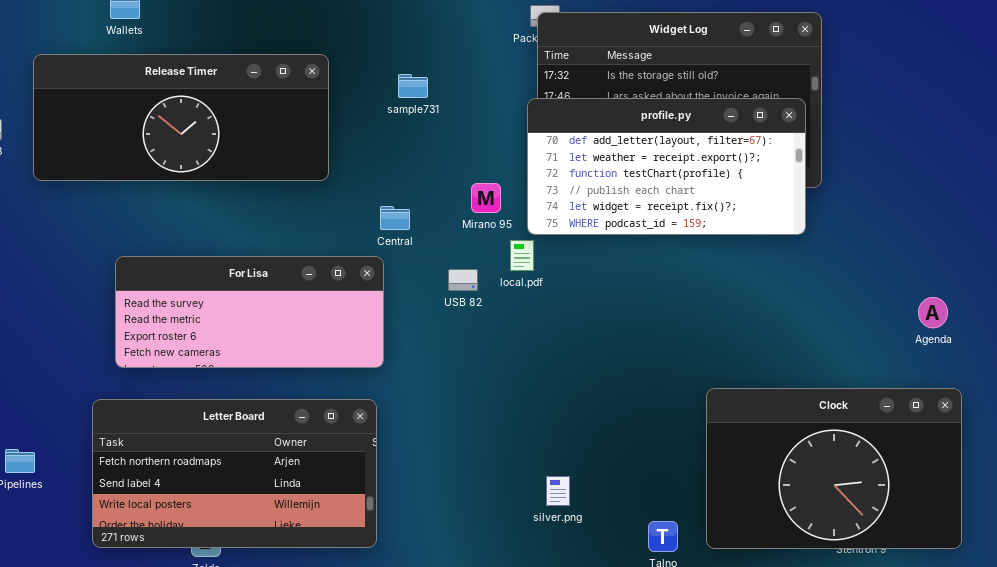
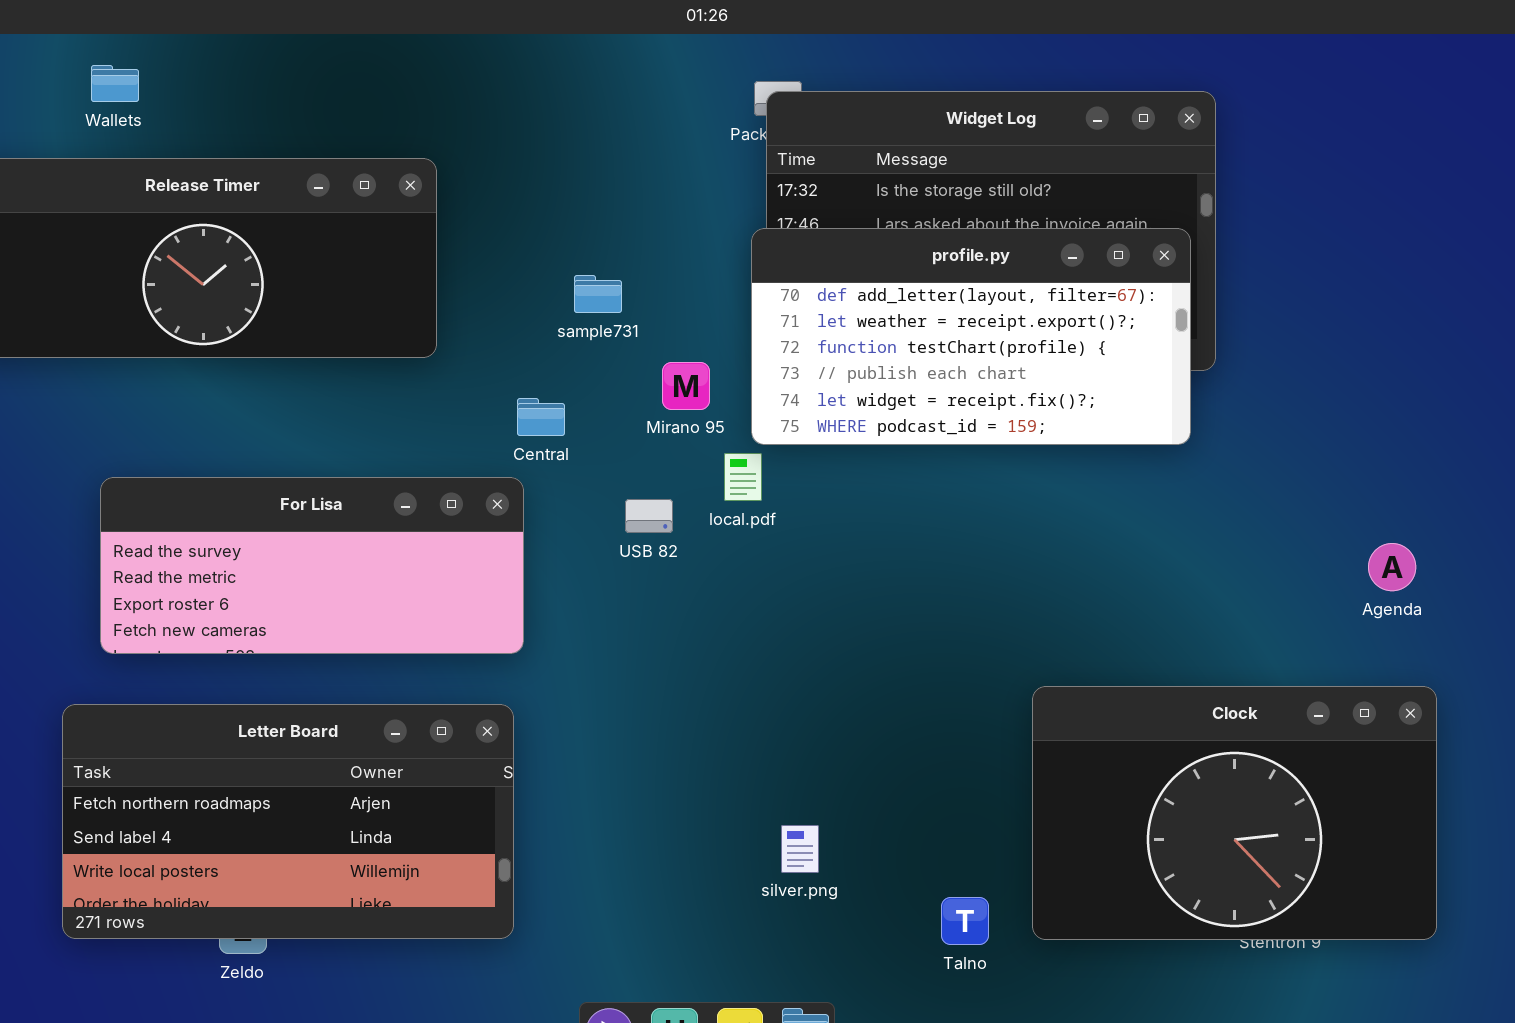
sample731: [398,74,428,98] -> [574,275,622,313], moved

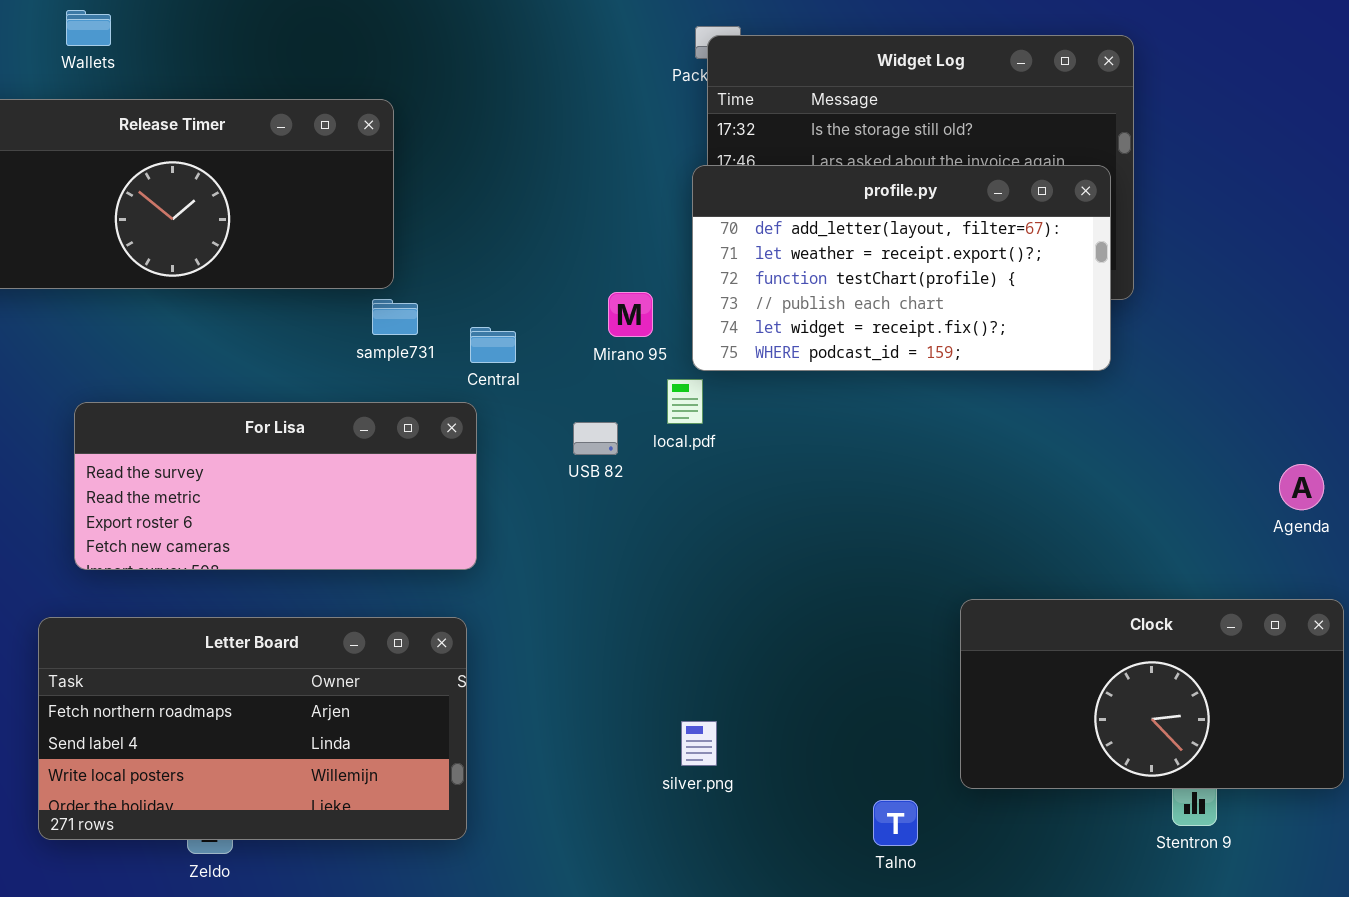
sample731: [574,275,622,313] -> [372,299,418,335], moved
Clock: [1032,686,1437,940] -> [960,599,1344,789], resized
silver.png: [781,825,819,873] -> [681,721,717,766], moved

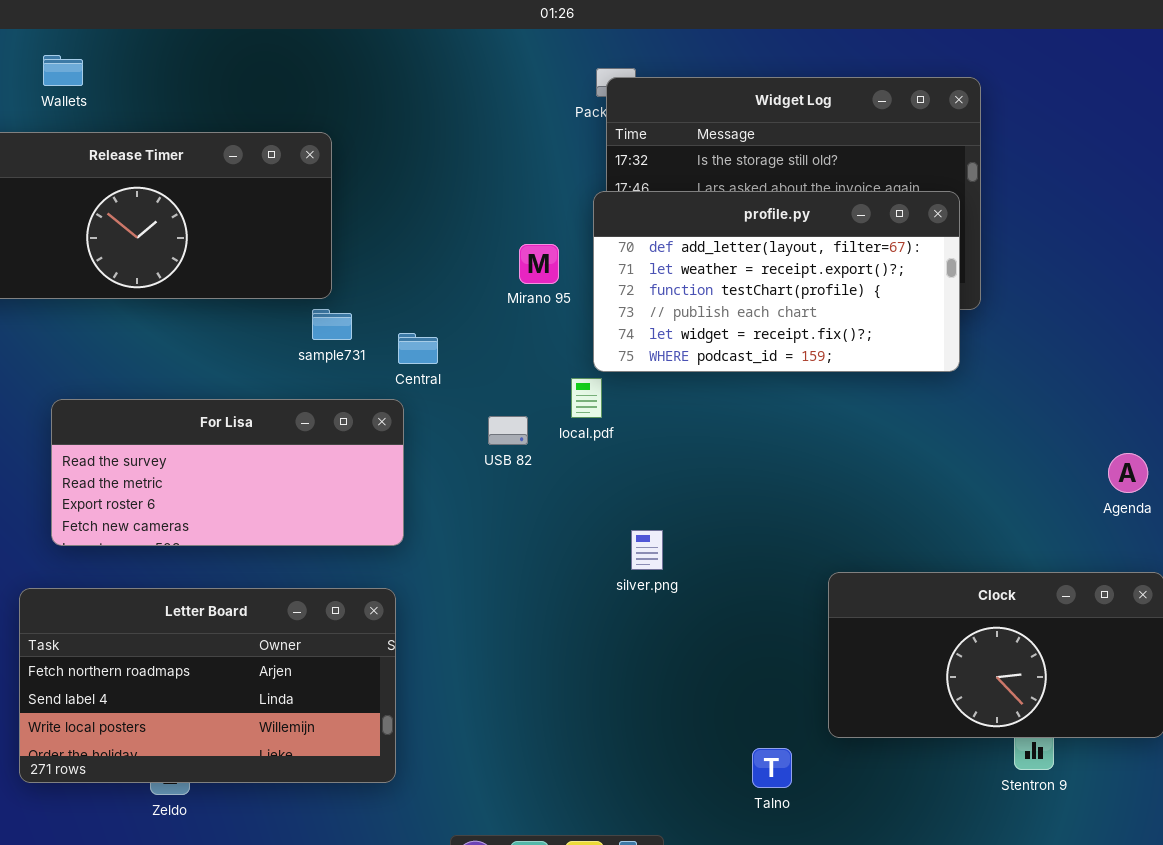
Mirano 95: [608,292,653,337] -> [519,244,559,284], moved
silver.png: [681,721,717,766] -> [631,530,663,570], moved

